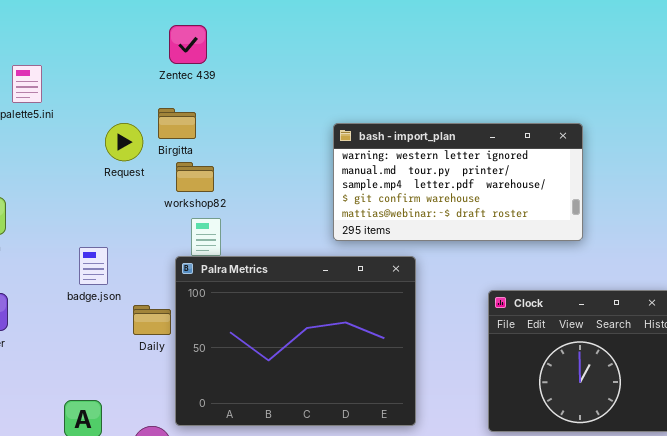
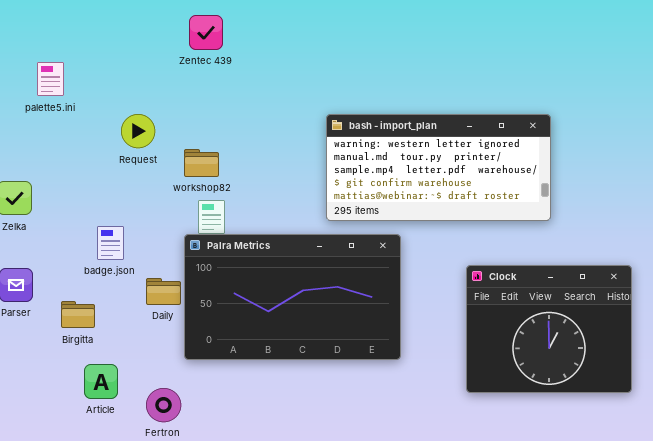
Zentec 439: [169,25,207,64] -> [189,15,223,50], moved
Birgitta: [158,108,196,139] -> [61,301,95,328], moved
Palra Metrics: [175,256,416,426] -> [184,234,401,360], resized

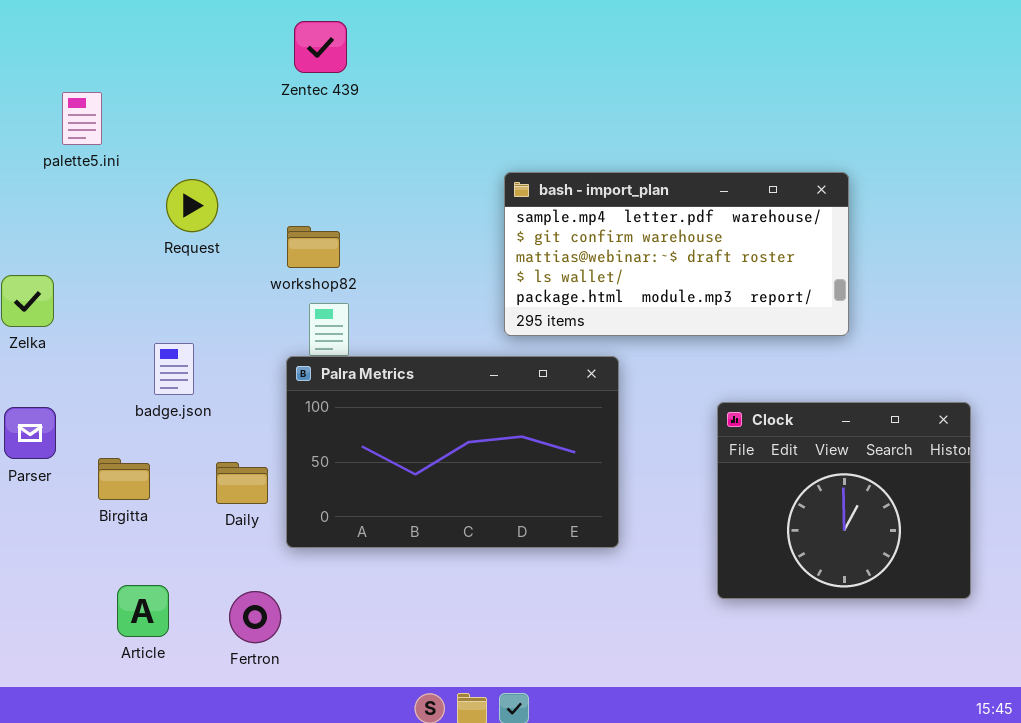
Request: [121,114,155,148] -> [166,179,218,232], moved
bash - import_plan: [326,114,551,221] -> [504,172,849,336], scrolled down 2 rows
Daily: [146,278,181,305] -> [216,462,268,504], moved
Article: [84,364,118,399] -> [117,585,169,637], moved

